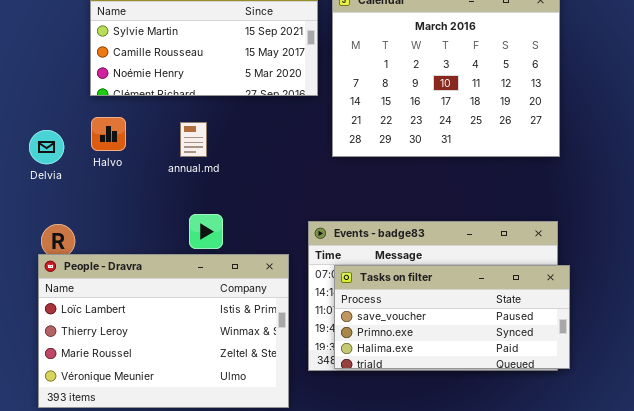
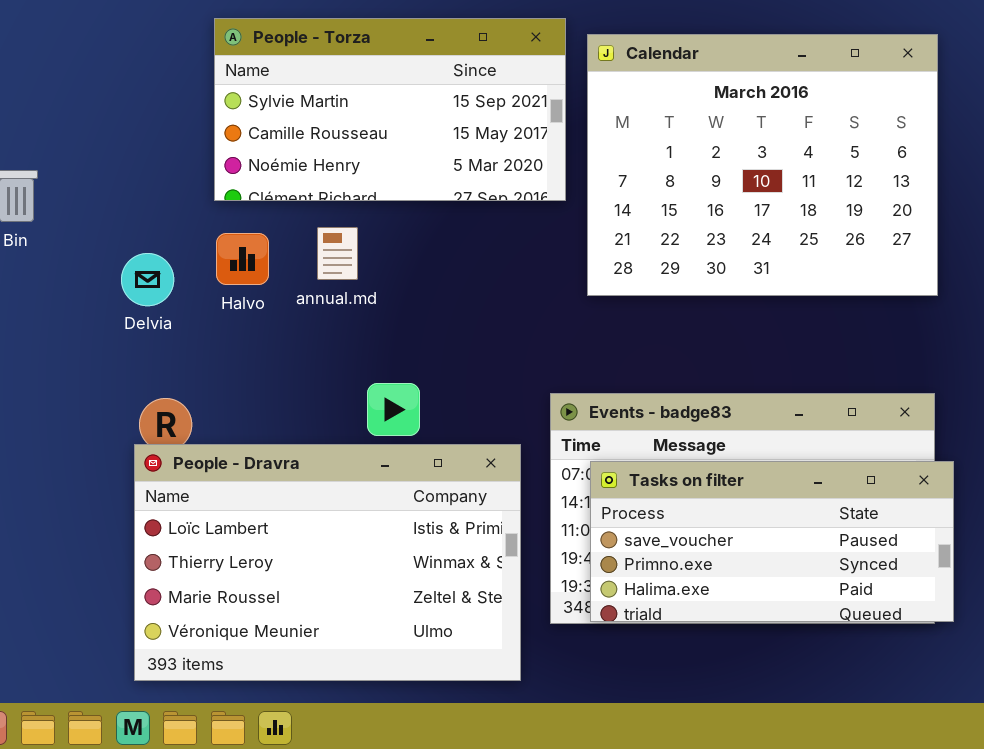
annual.md: [180,122,207,157] -> [317,227,358,280], moved

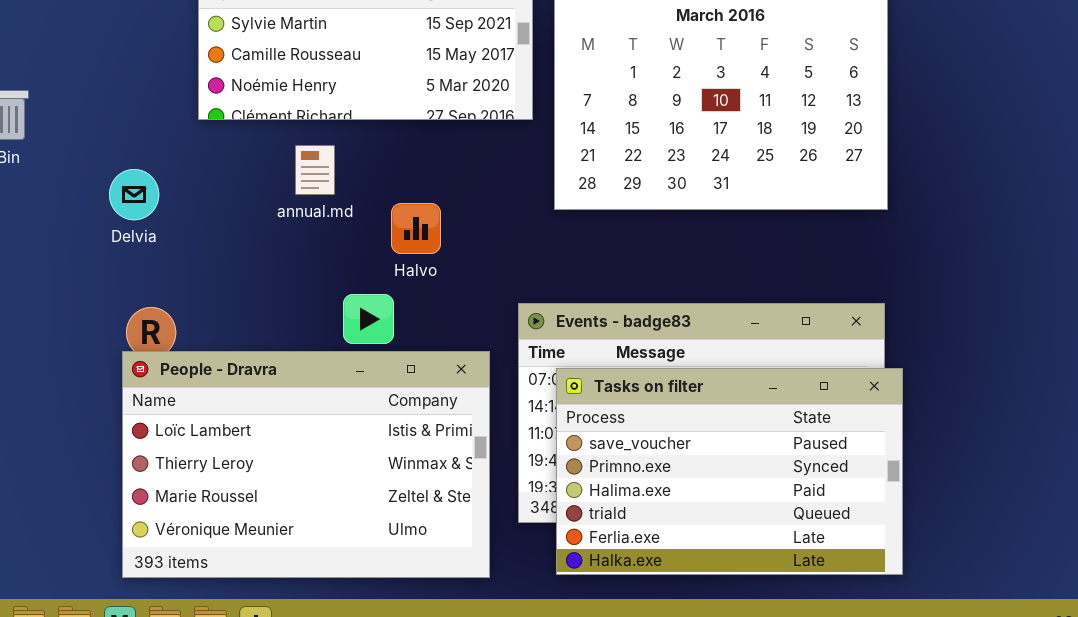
Halvo: [216,233,269,285] -> [391,203,441,254], moved
Tasks on filter: [590,461,954,622] -> [556,368,903,575], resized

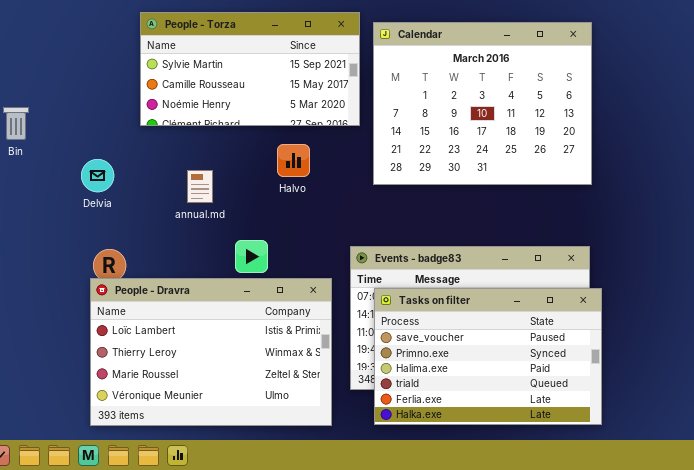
annual.md: [295,145,335,195] -> [187,170,213,203], moved
Halvo: [391,203,441,254] -> [277,144,310,177], moved

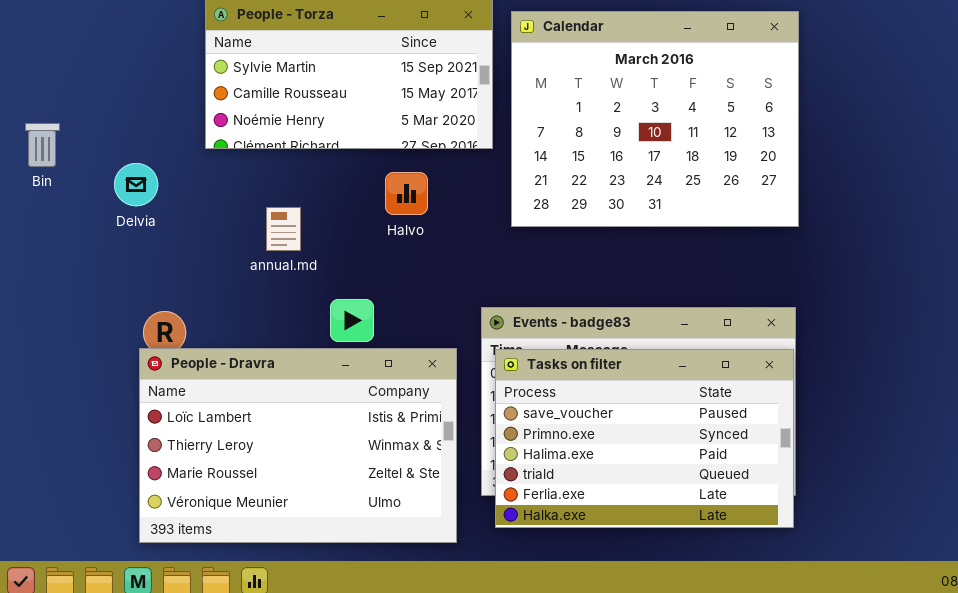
Delvia: [81,159,114,192] -> [114,163,158,206], moved
Tasks on filter: [374,288,602,425] -> [495,349,794,528], moved

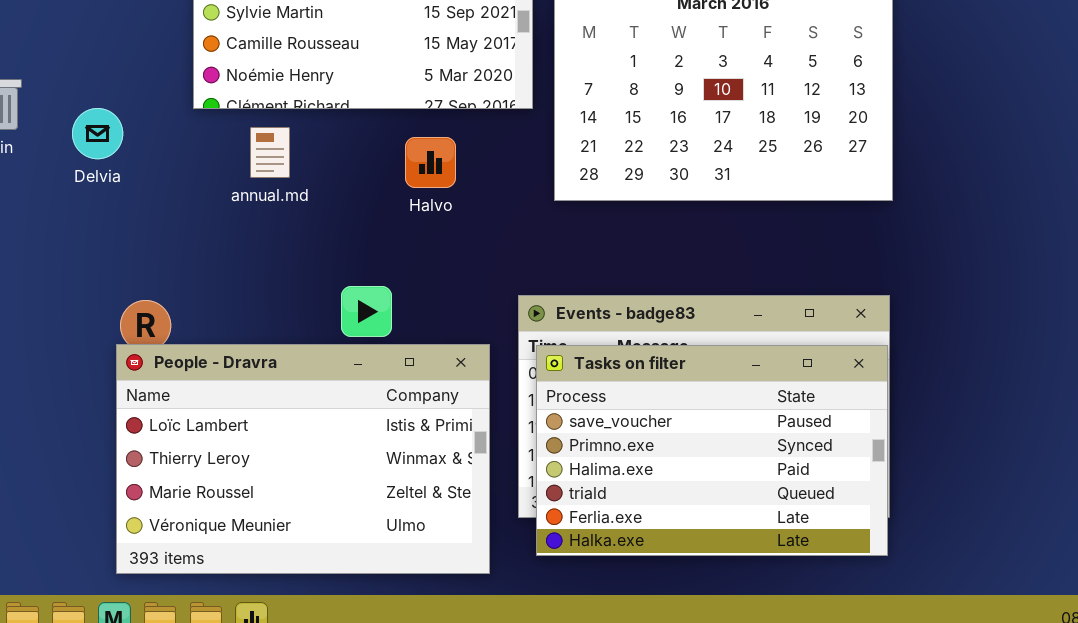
Delvia: [114,163,158,206] -> [72,108,123,159], moved
annual.md: [266,207,301,251] -> [250,127,290,178], moved

